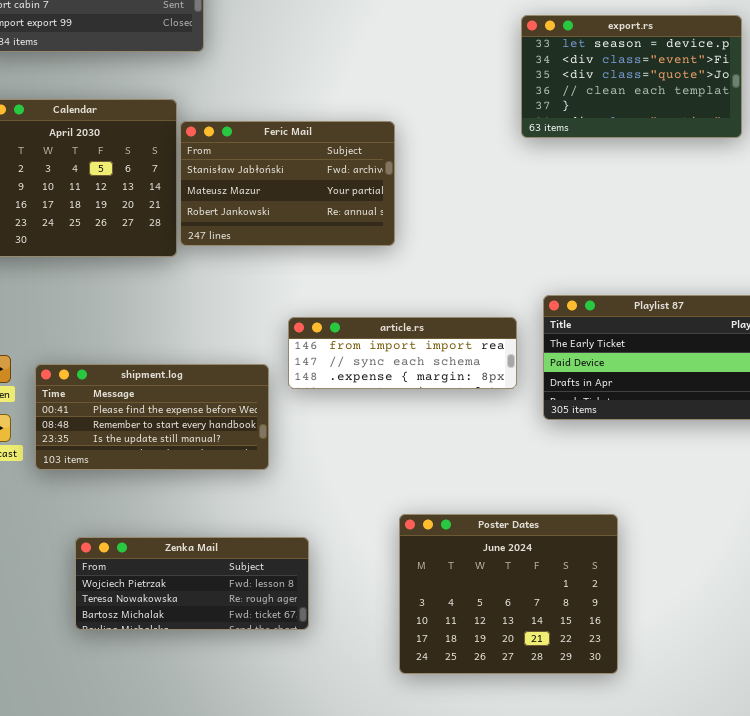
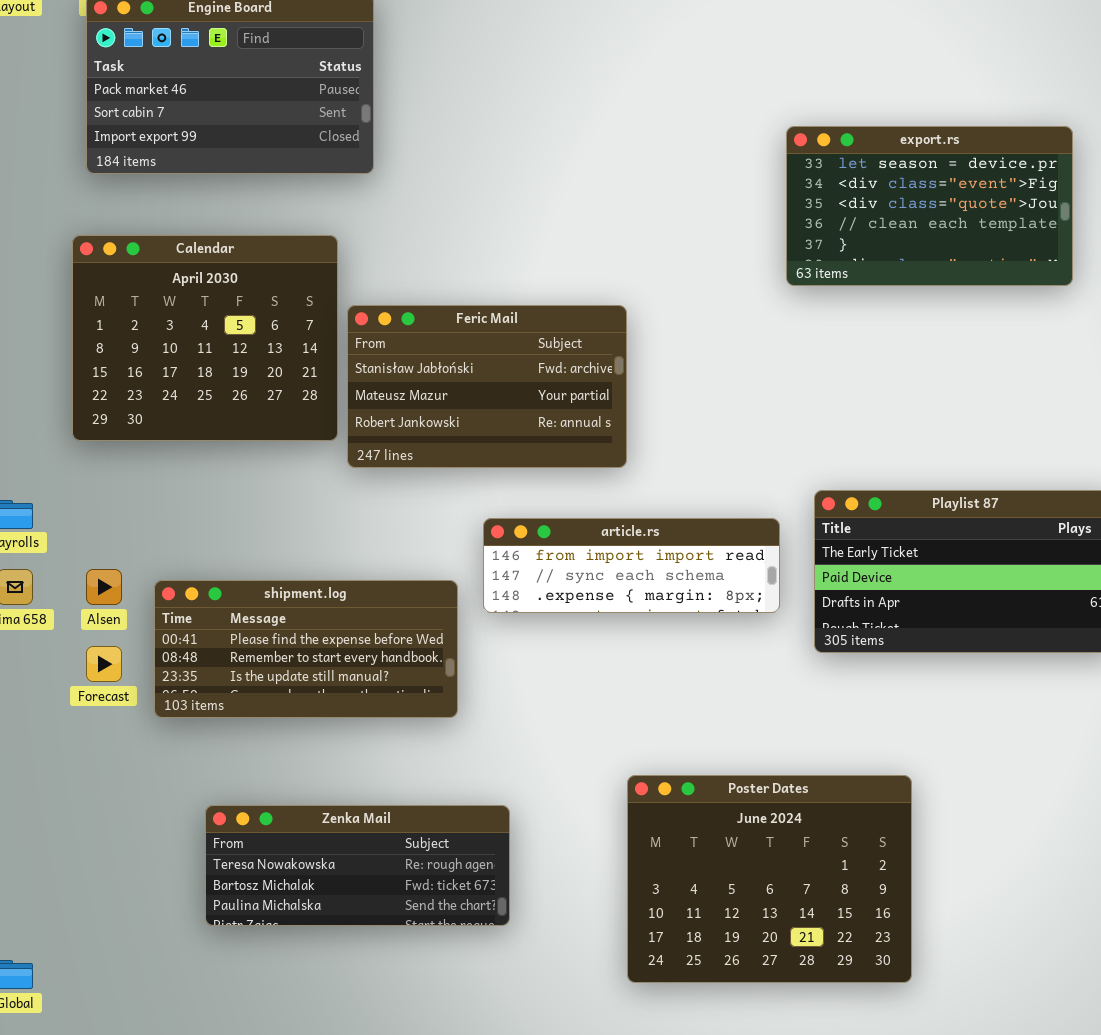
Feric Mail: [180,121,395,246] -> [347,305,627,468], moved
Zenka Mail: [75,537,309,630] -> [205,805,510,926], scrolled down 1 row

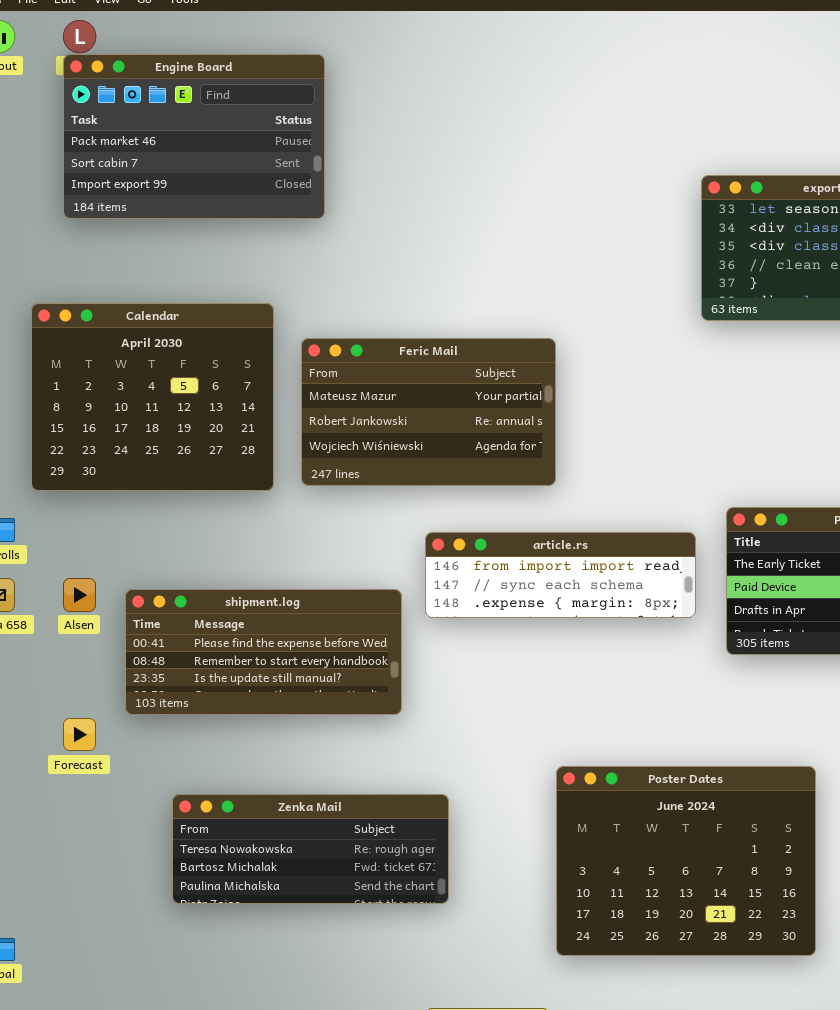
Calendar: [72,235,338,441] -> [31,303,274,491], moved
Feric Mail: [347,305,627,468] -> [301,338,556,486], scrolled down 1 row
Forecast: [86,646,122,682] -> [63,718,96,751], moved

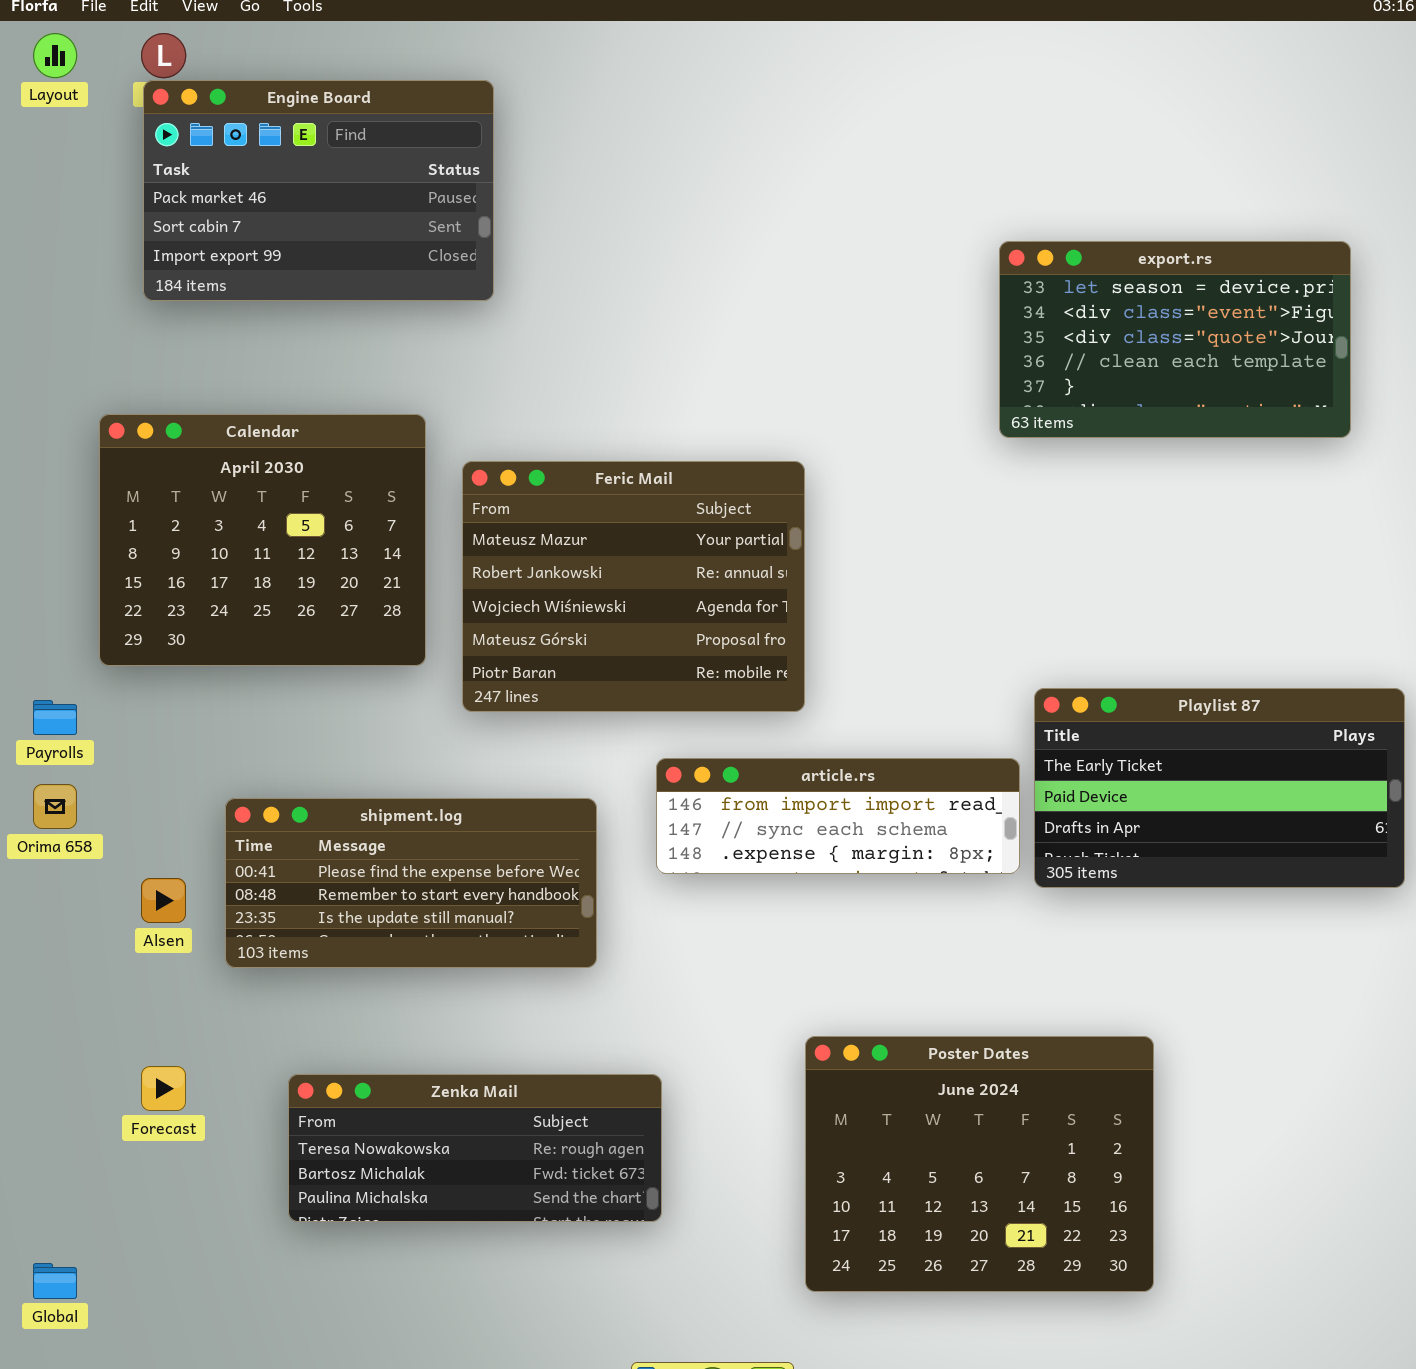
Feric Mail: [301,338,556,486] -> [462,461,805,712], resized
article.rs: [425,532,696,618] -> [656,758,1020,874], moved
Alsen: [63,578,96,612] -> [141,878,186,923], moved
Forecast: [63,718,96,751] -> [141,1066,186,1111], moved

